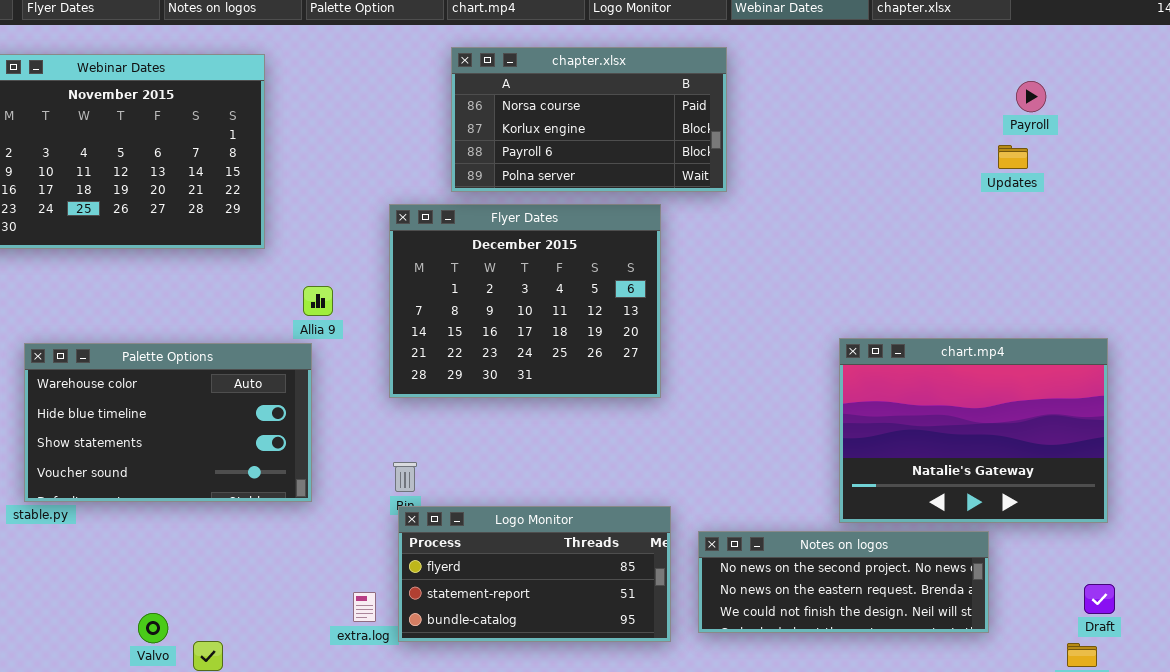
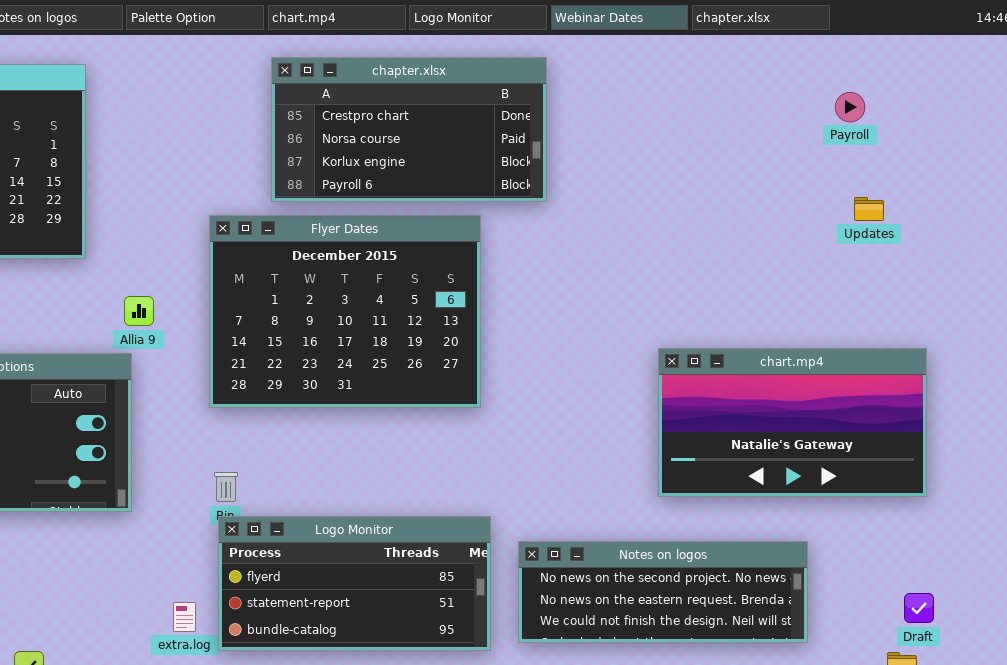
chapter.xlsx: [451,47,727,192] -> [271,57,547,202], scrolled up 1 row
Updates: [998,145,1028,169] -> [854,197,884,221], moved
chart.mp4: [839,338,1108,523] -> [658,348,927,497], resized

